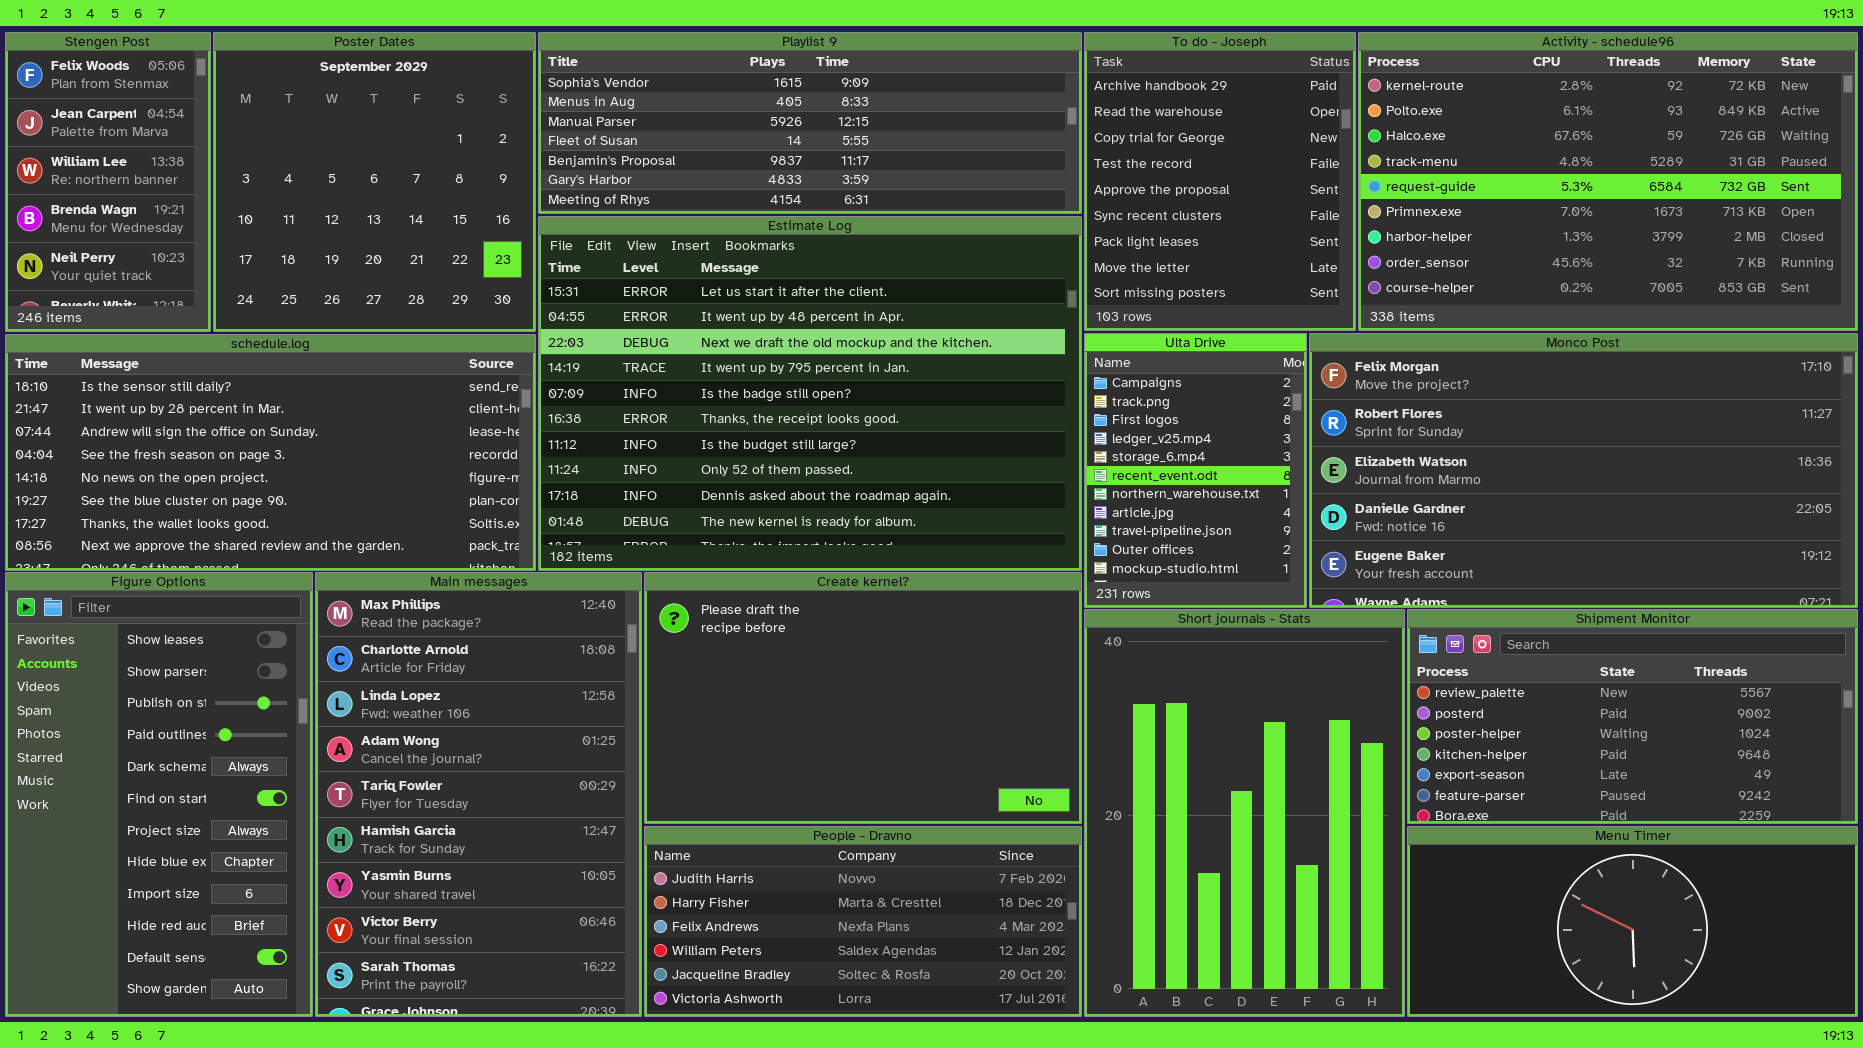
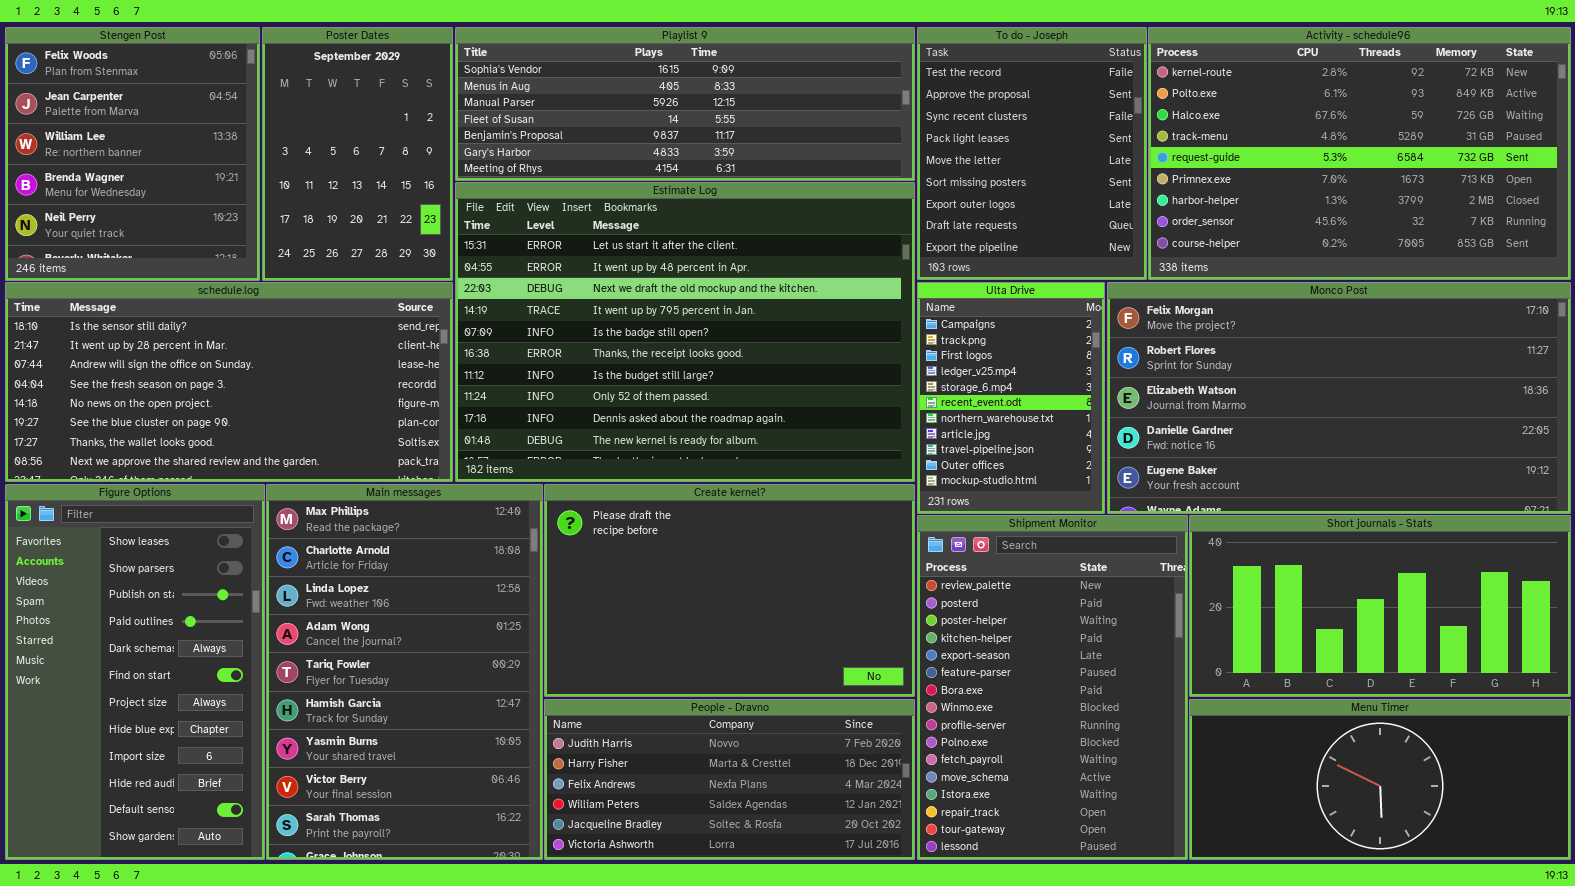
Stengen Post: [5,32,211,332] -> [5,27,260,281], resized
Poster Dates: [213,32,536,332] -> [262,27,453,281], resized
To do - Joseph: [1084,32,1356,331] -> [917,27,1147,280], scrolled down 3 rows
Short journals - Stats: [1084,609,1405,1017] -> [1189,515,1571,697], moved, resized
Shipment Monitor: [1407,609,1858,824] -> [917,515,1188,860], moved, resized

